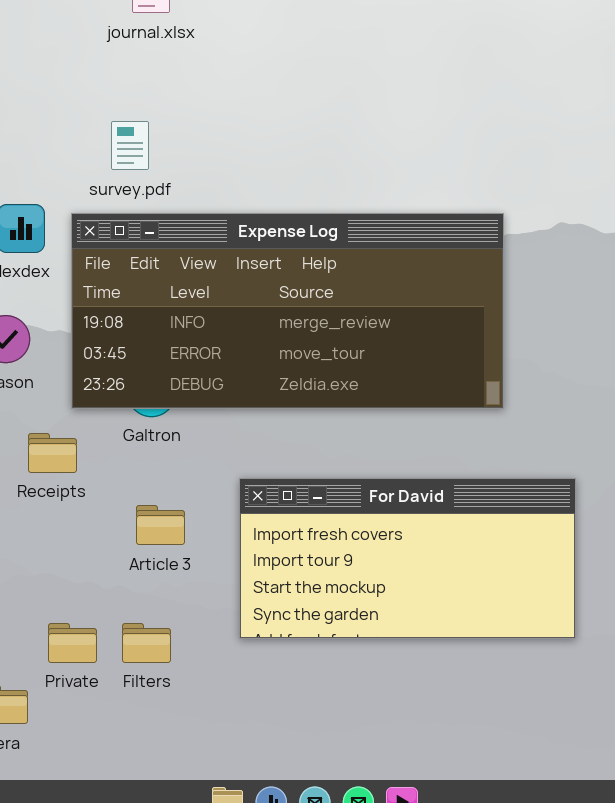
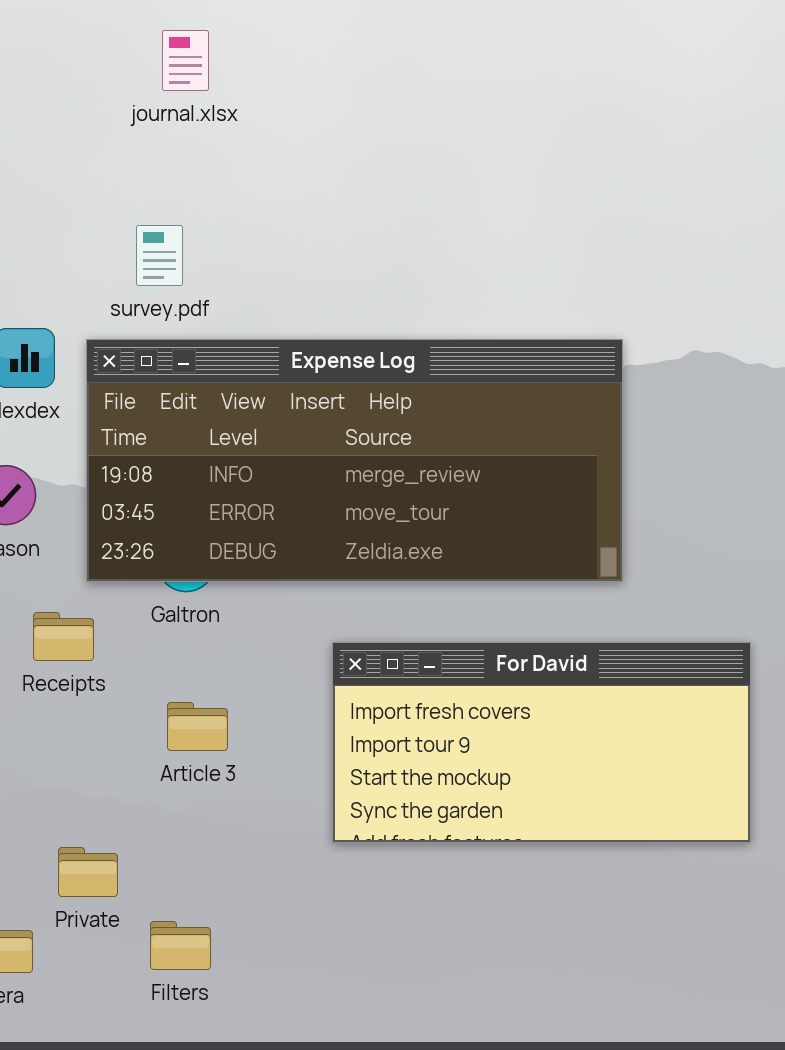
For David: [239,478,576,639] -> [332,642,751,843], moved
Filters: [122,623,171,663] -> [150,921,211,970], moved

